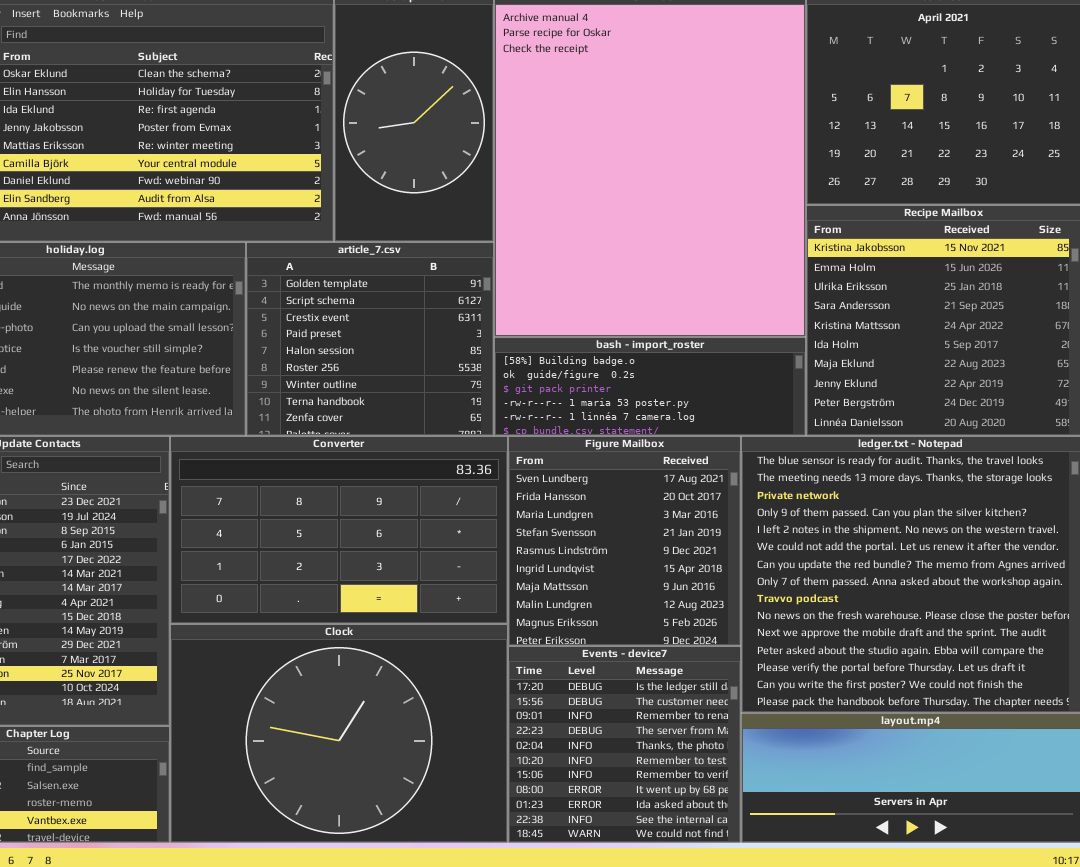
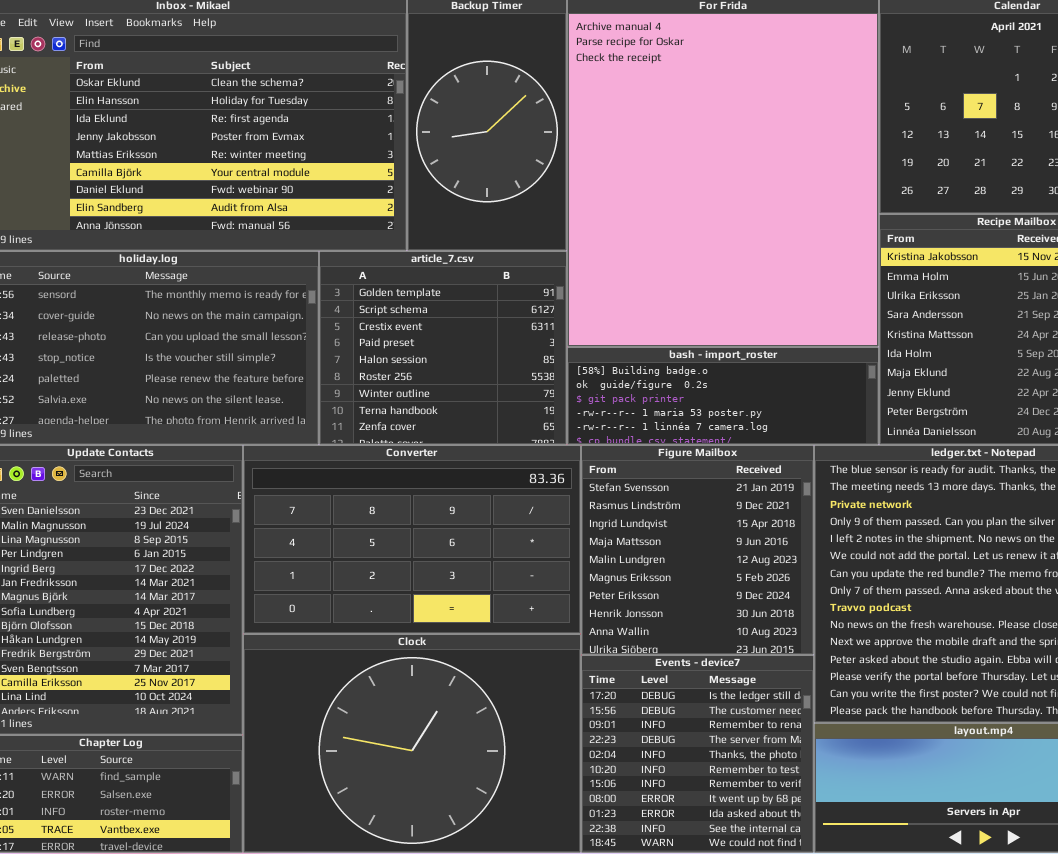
Figure Mailbox: [508,436,741,646] -> [581,445,814,655], scrolled down 3 rows

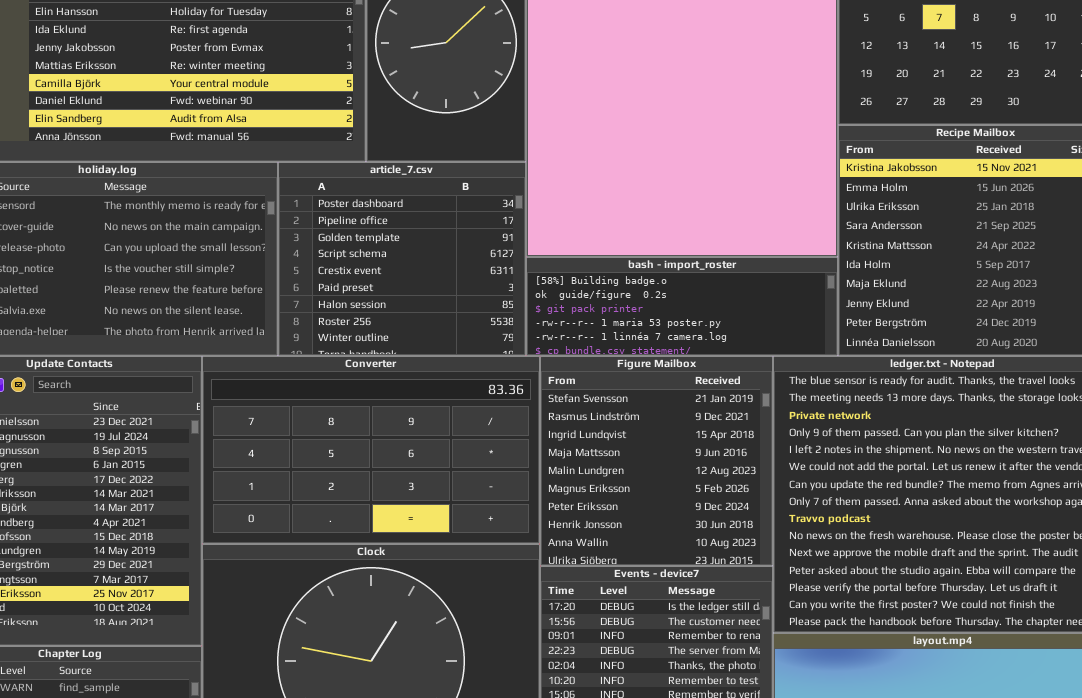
article_7.csv: [319,251,567,445] -> [278,162,526,356], scrolled up 2 rows

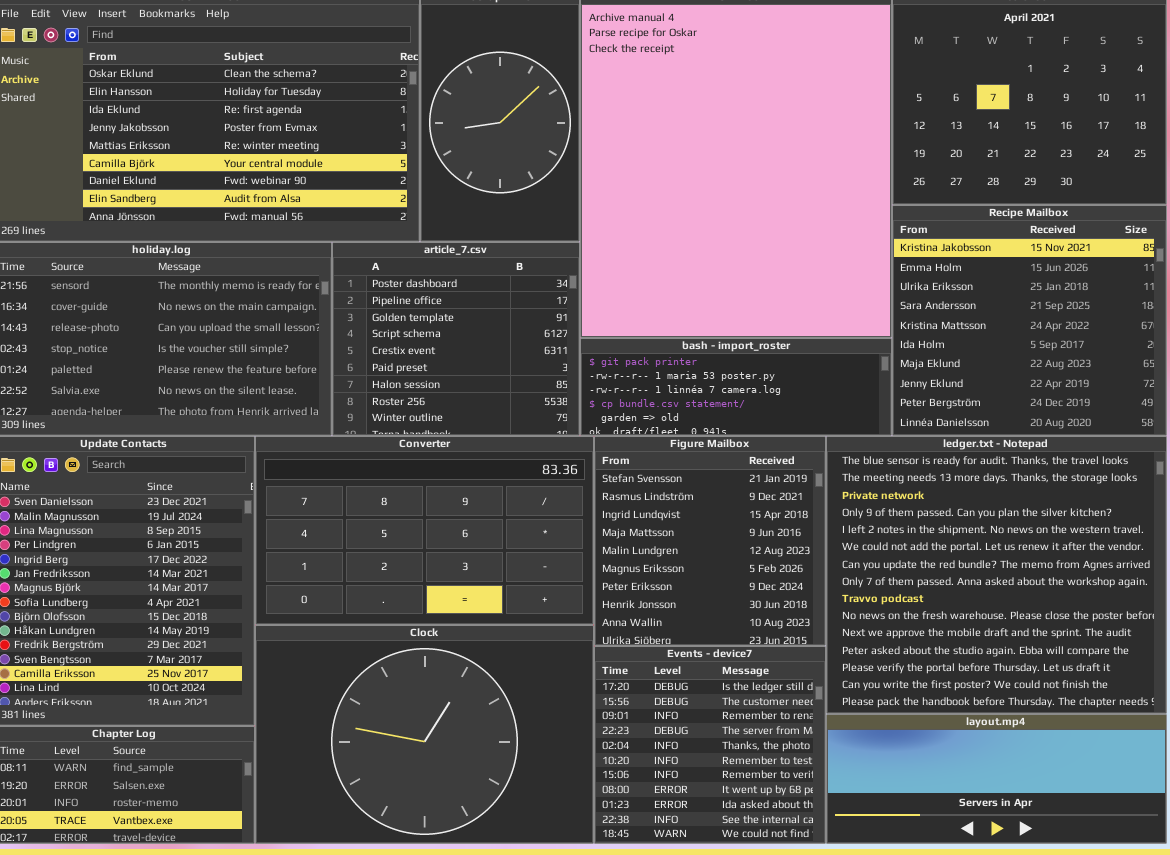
bash - import_roster: [526,257,838,356] -> [580,338,892,436], scrolled down 2 rows

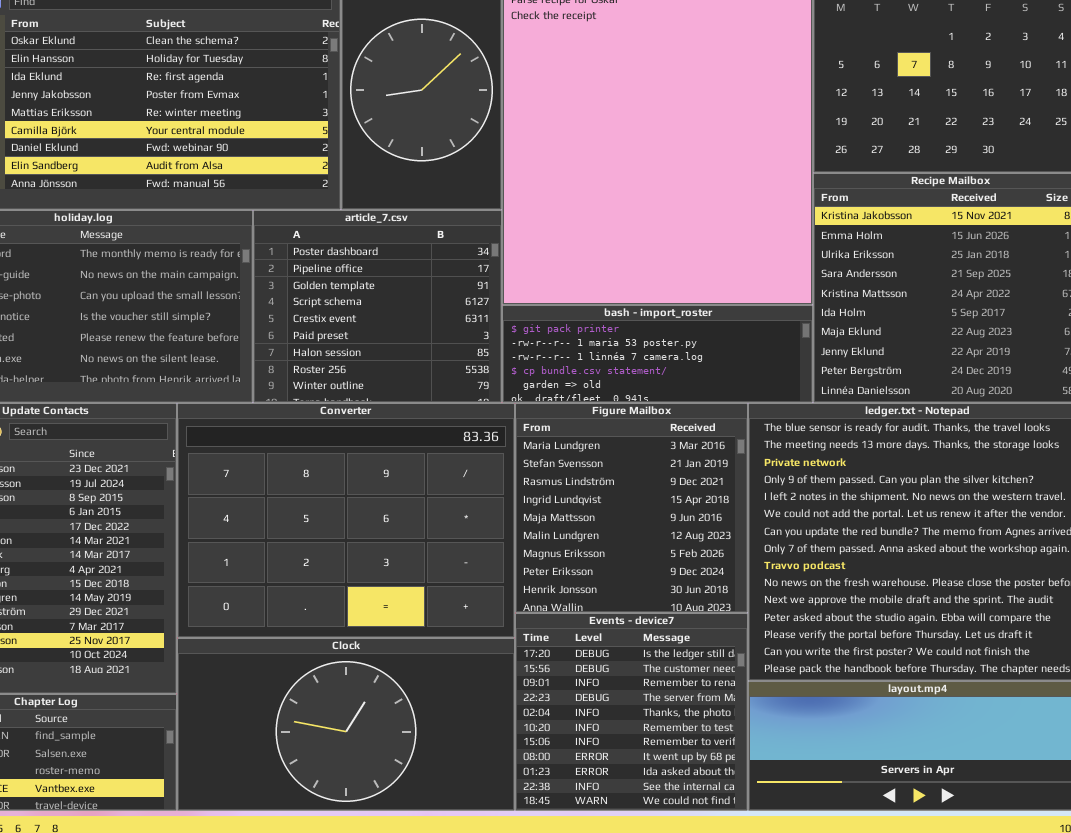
Converter: [255,436,594,625] -> [177,403,515,638], resized
Figure Mailbox: [594,436,826,646] -> [515,403,748,613], scrolled up 1 row
Clock: [255,625,594,844] -> [177,638,515,811], resized

